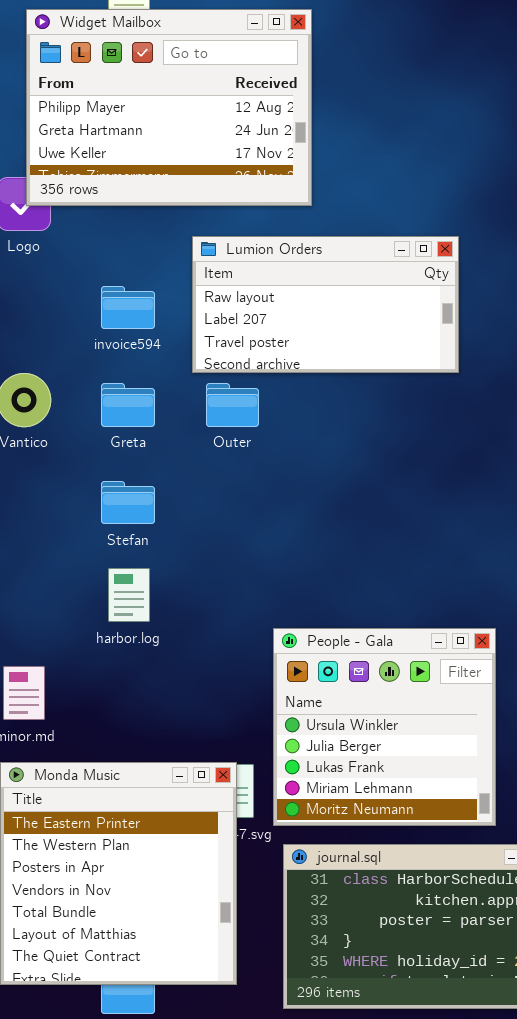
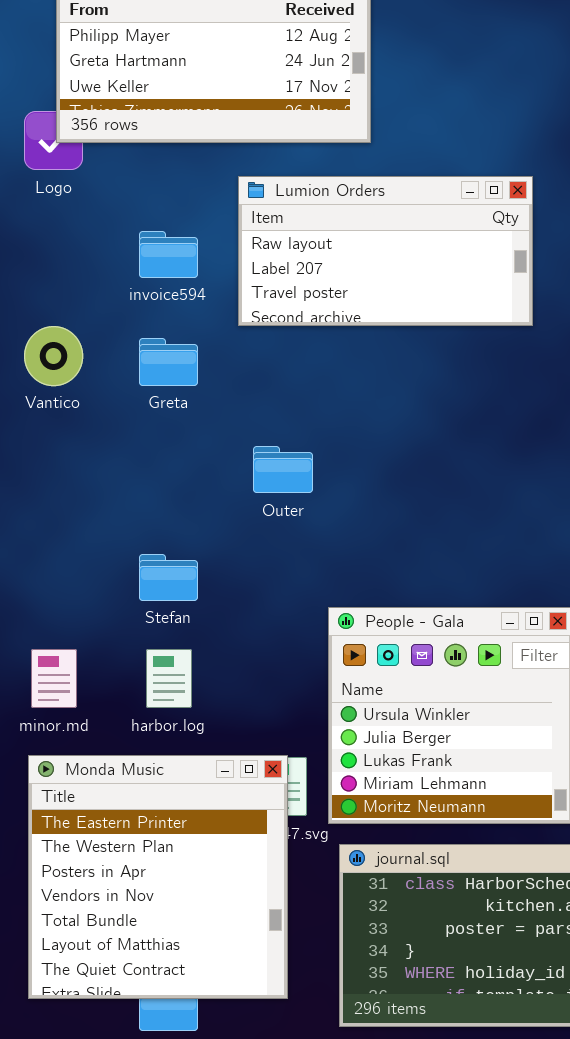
Outer: [206,383,259,427] -> [253,446,313,493], moved
Stefan: [101,481,155,524] -> [139,554,198,601], moved
harbor.log: [108,568,150,622] -> [146,649,192,708], moved

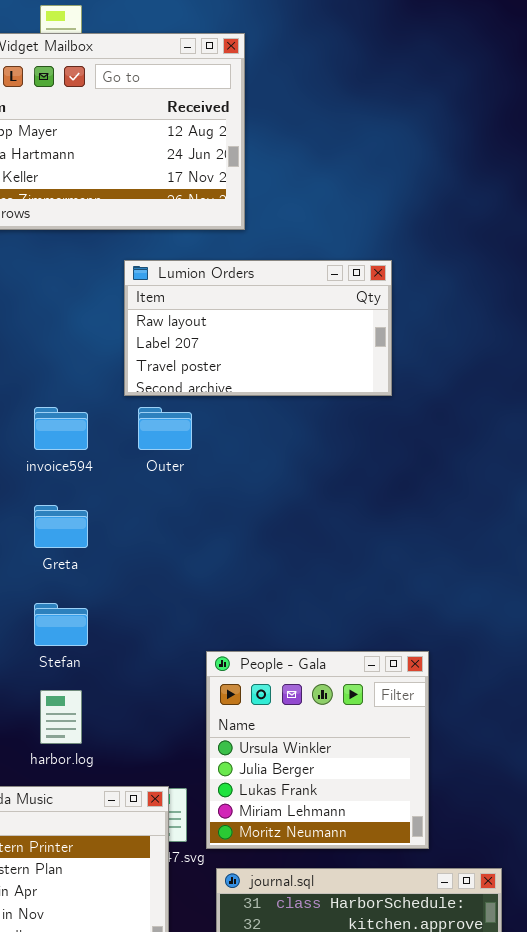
invoice594: [139,231,198,278] -> [34,407,88,450], moved
Greta: [139,338,198,386] -> [34,505,88,548], moved
Outer: [253,446,313,493] -> [138,407,192,450], moved

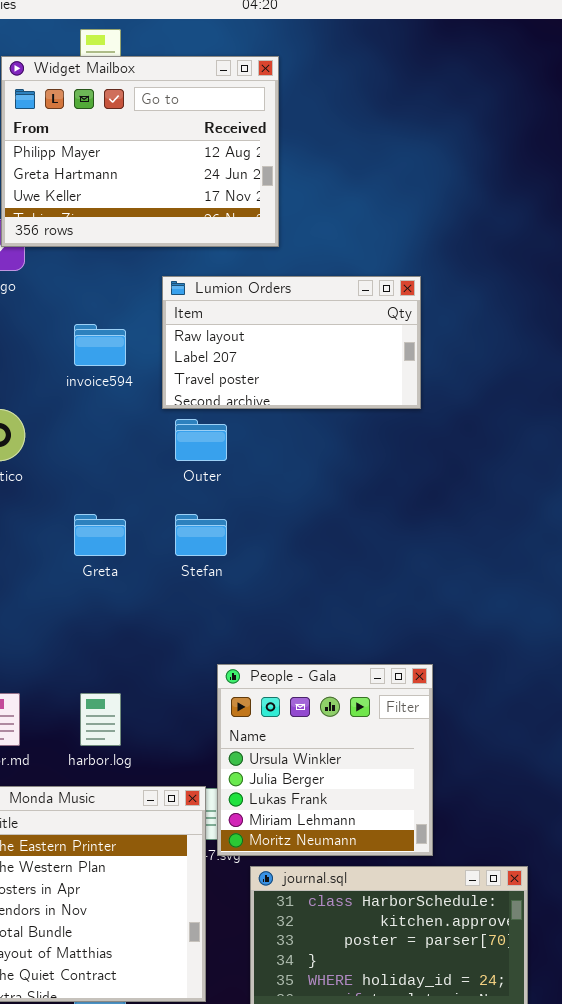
invoice594: [34,407,88,450] -> [74,324,126,366], moved
Stefan: [34,603,88,646] -> [175,514,227,556], moved
People - Gala: [206,651,429,849] -> [217,664,433,856], moved

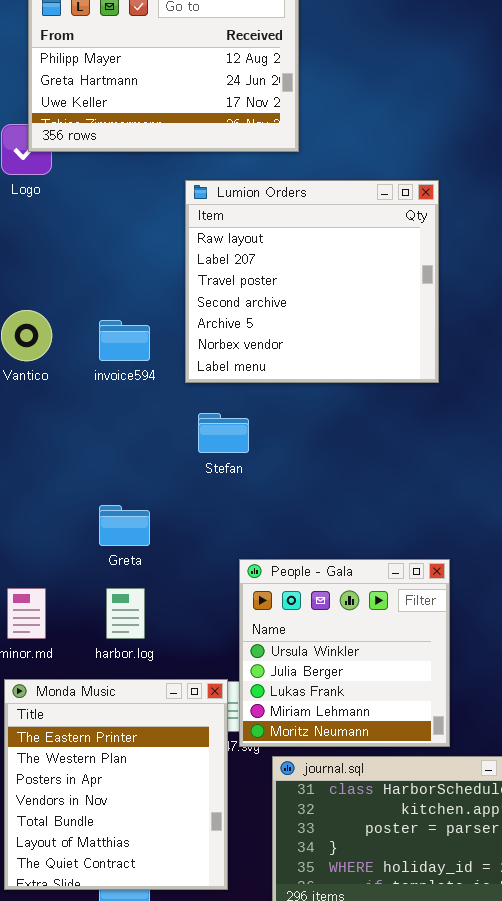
Lumion Orders: [162,276,421,409] -> [185,180,439,383], resized
invoice594: [74,324,126,366] -> [99,320,150,361], moved
Greta: [74,514,126,556] -> [99,505,150,546], moved

